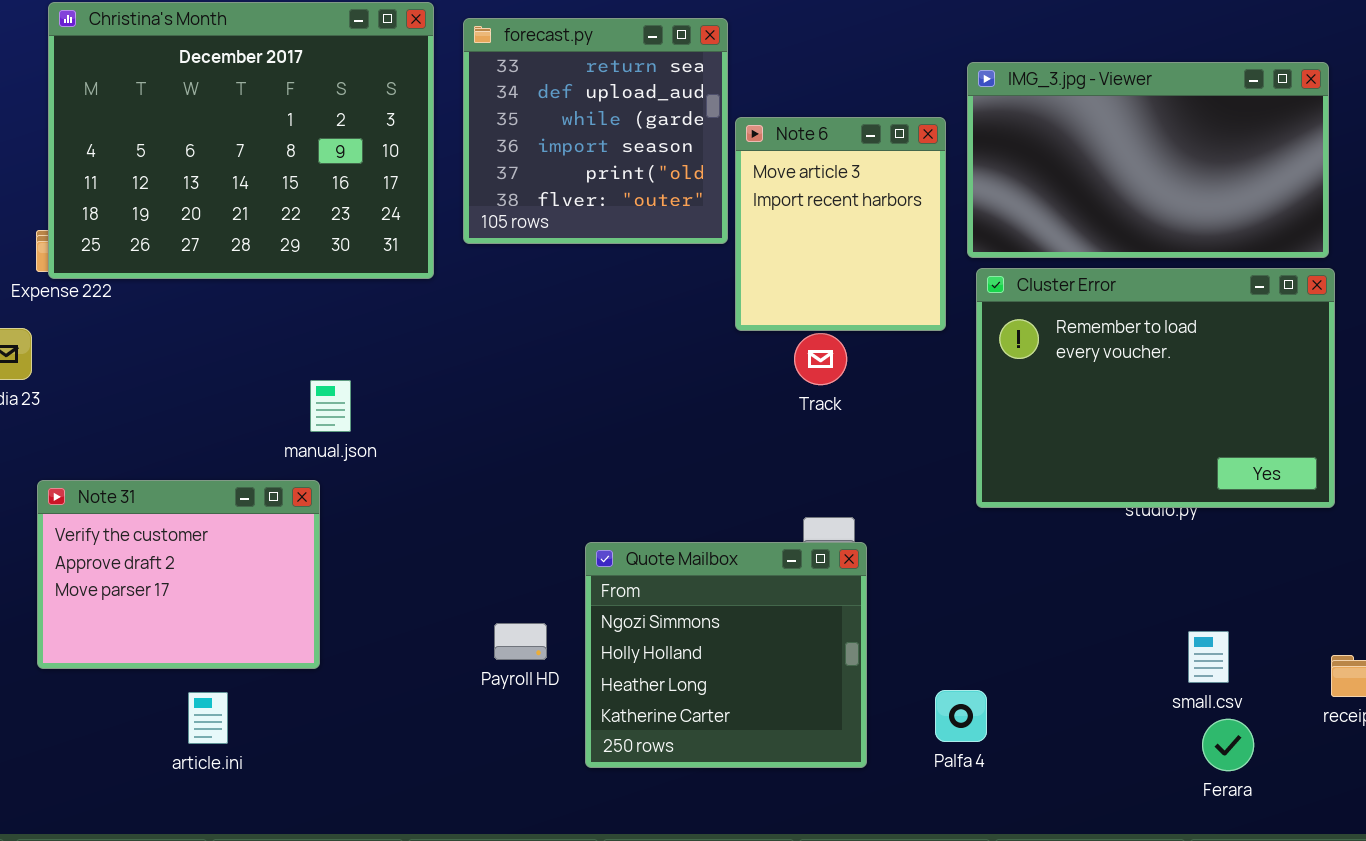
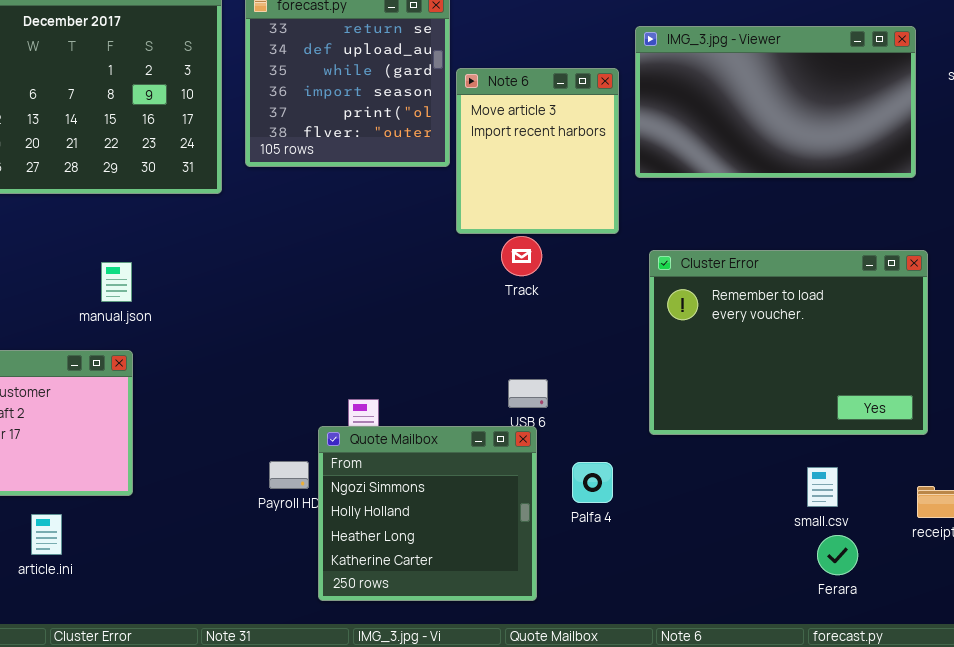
Cluster Error: [976,268,1335,508] -> [649,250,928,435], moved
manual.json: [310,380,351,432] -> [101,262,132,302], moved
Quote Mailbox: [585,542,867,768] -> [318,426,537,601], moved
Palfa 4: [935,690,987,742] -> [572,462,613,503], moved

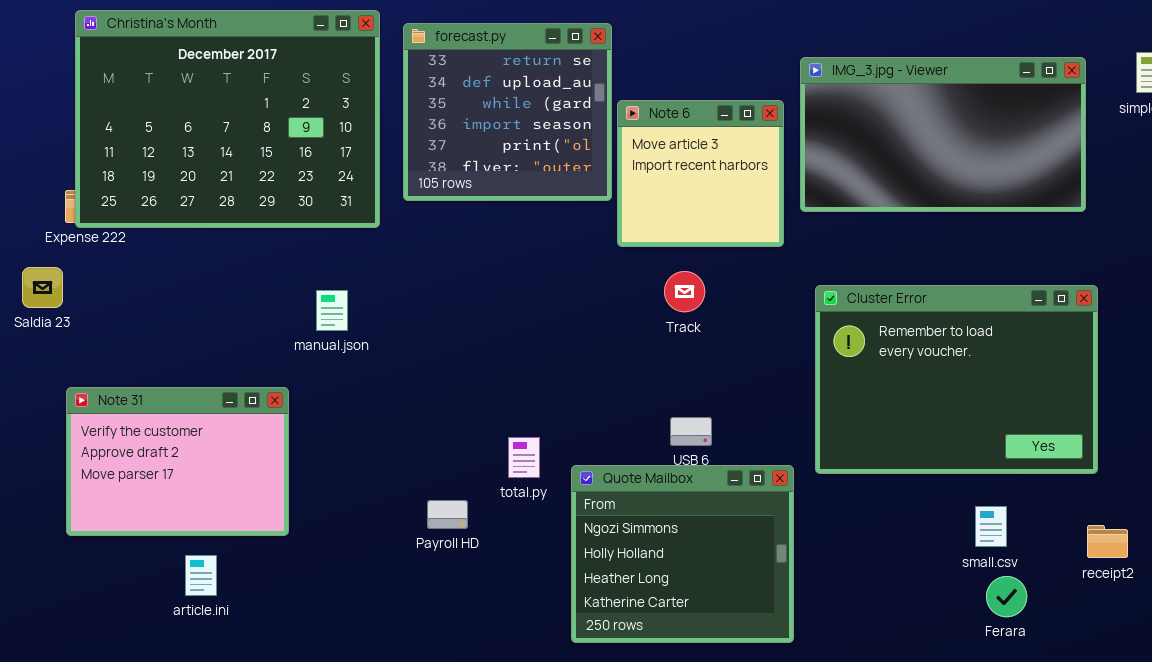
Note 6: [456,68,619,234] -> [617,100,784,247], resized
manual.json: [101,262,132,302] -> [316,290,348,331], moved
Quote Mailbox: [318,426,537,601] -> [571,465,794,643], moved

